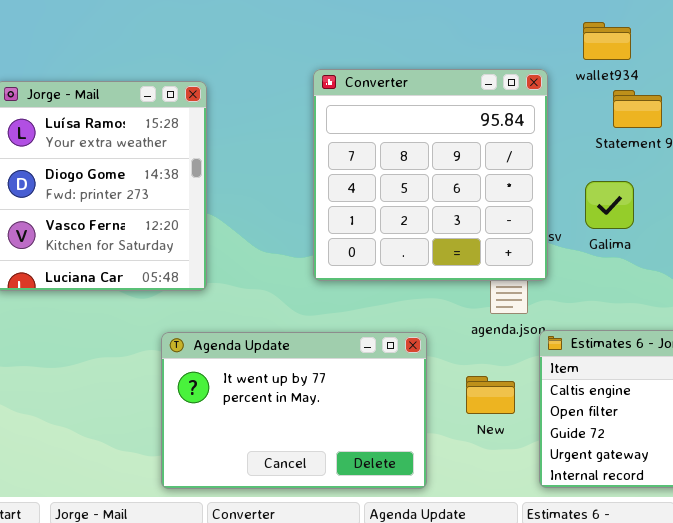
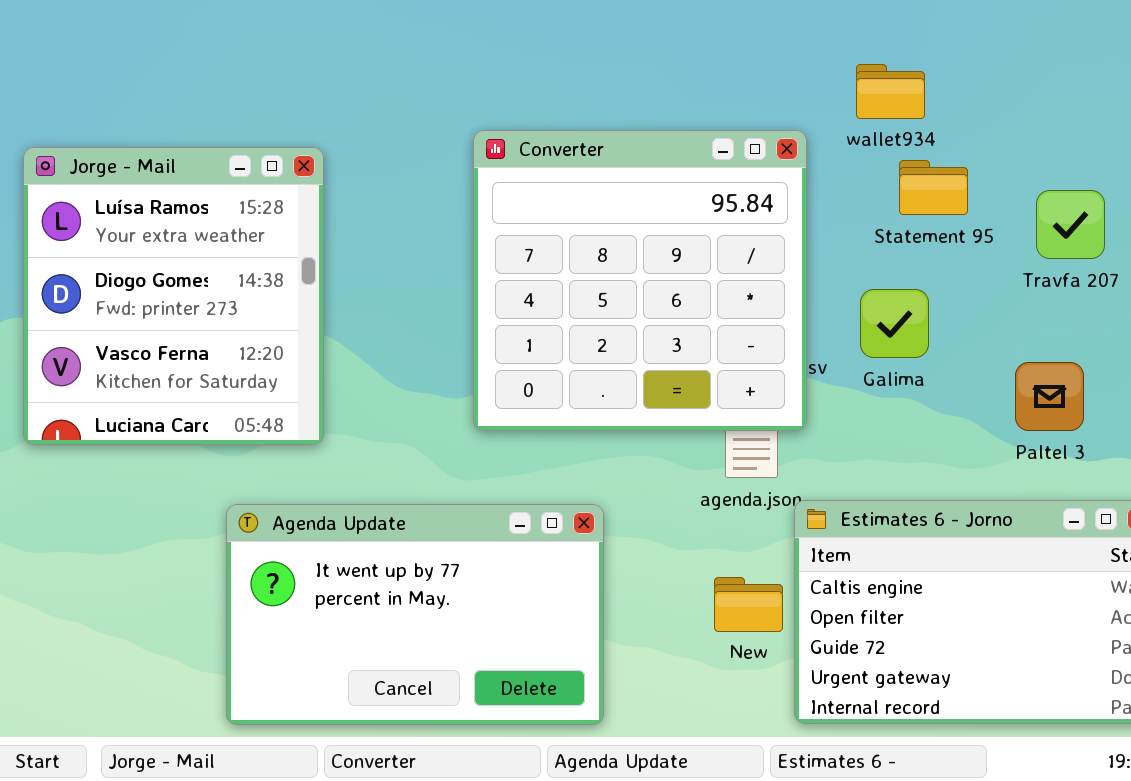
Agenda Update: [161,332,427,489] -> [226,504,604,725], moved
New: [466,376,515,414] -> [714,577,783,632], moved

